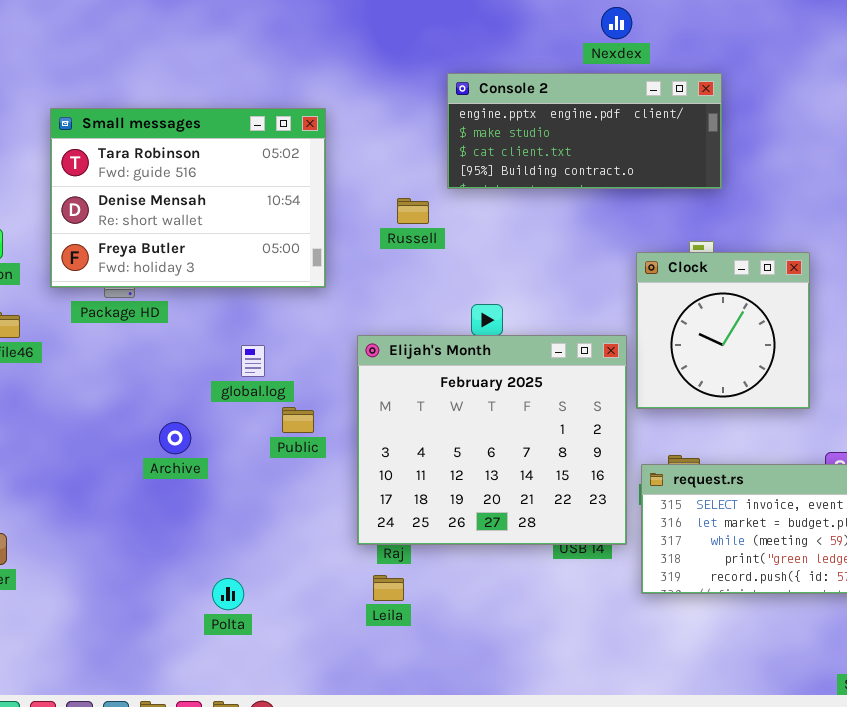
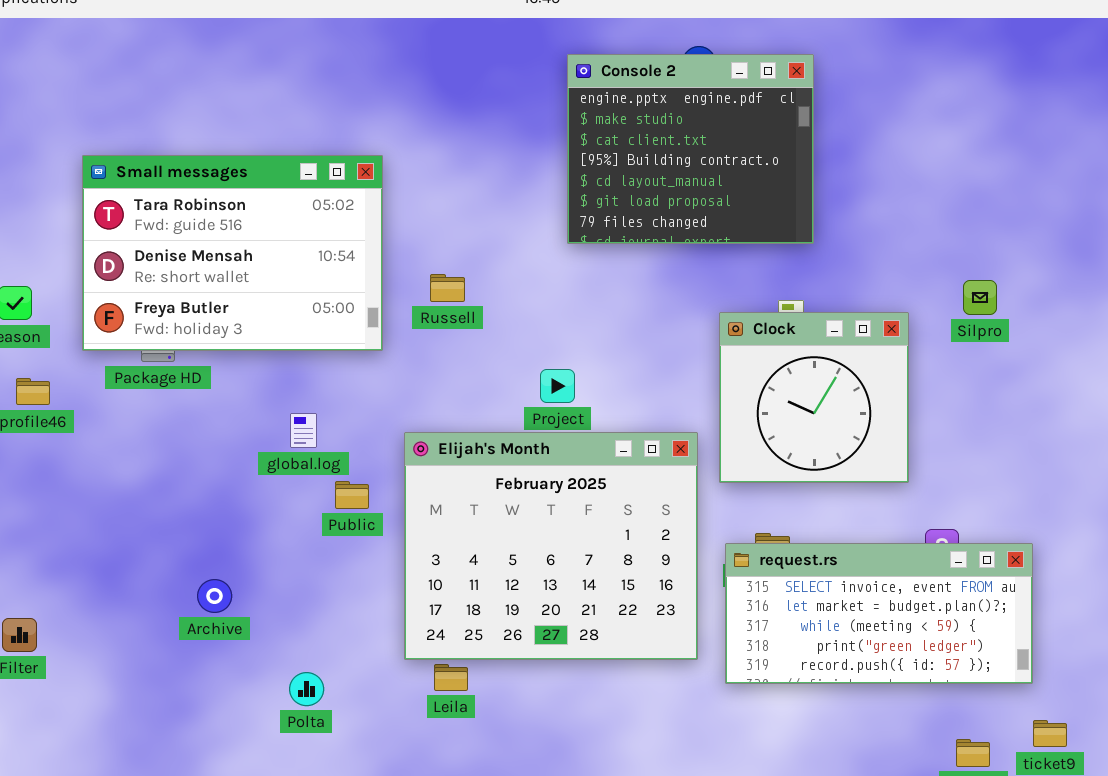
Console 2: [447,73,722,189] -> [567,54,814,244], resized
Russell: [397,198,429,224] -> [430,274,465,302], moved
Elijah's Month: [357,335,627,545] -> [404,432,698,660], moved
Archive: [159,422,191,454] -> [197,579,232,613], moved
Polta: [212,578,244,610] -> [289,672,324,706], moved

